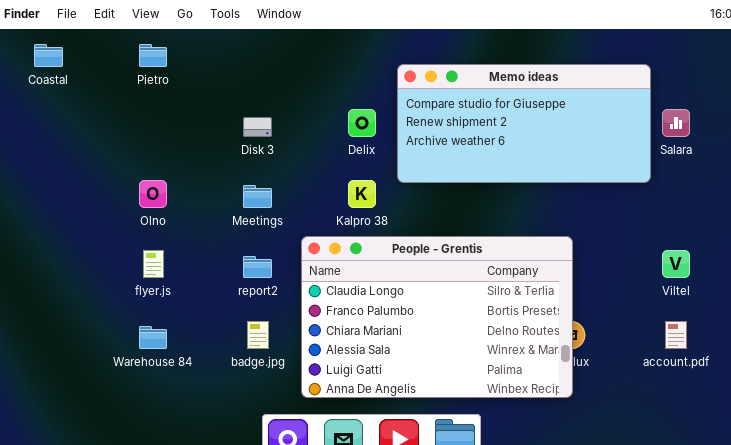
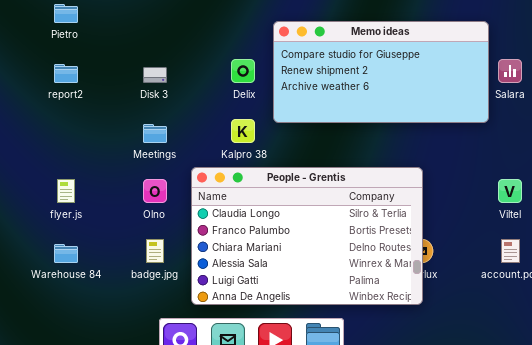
Olno: [139,180,167,208] -> [143,179,167,203], moved
report2: [243,256,272,278] -> [54,64,78,83], moved

